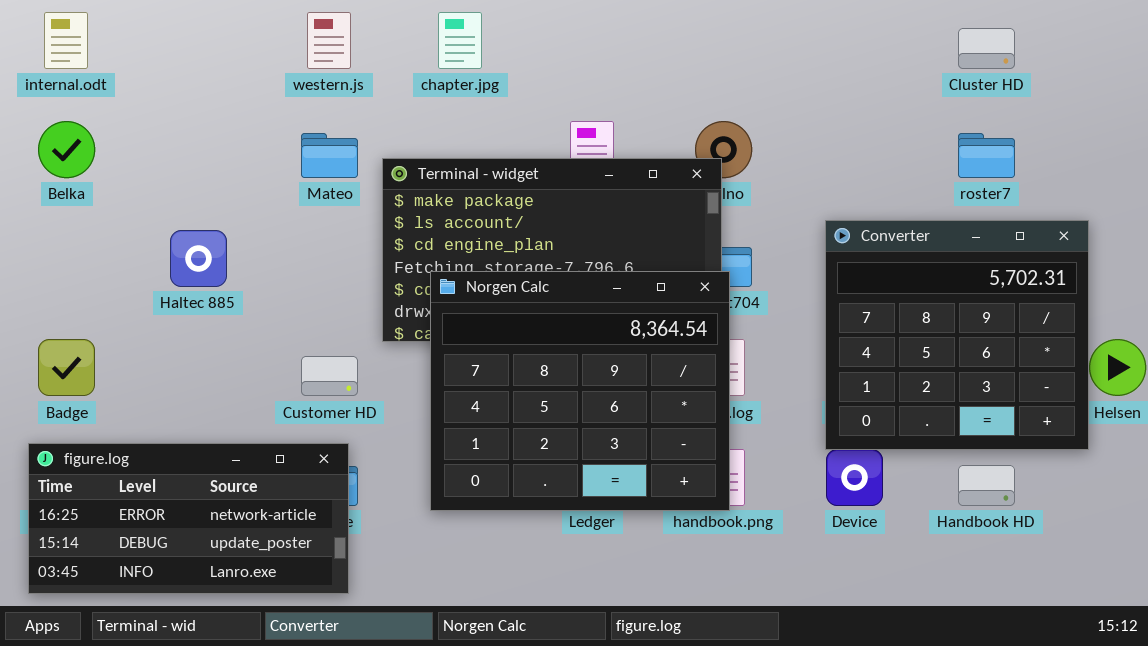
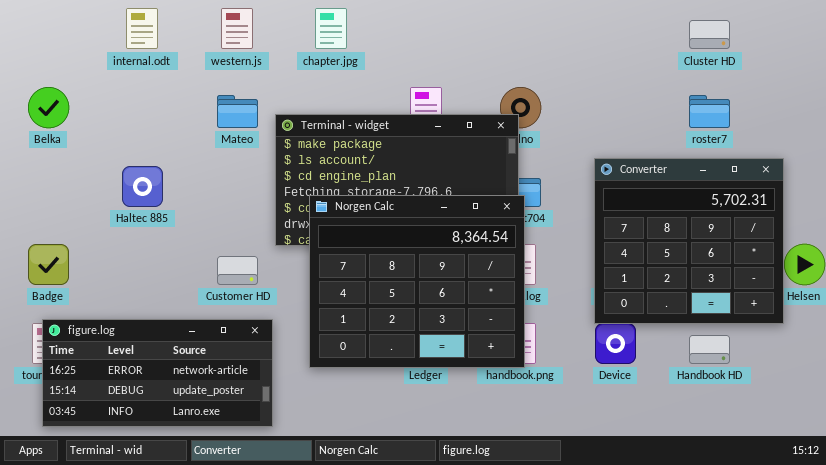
internal.odt: [44,12,88,69] -> [126,8,158,49], moved
figure.log: [28,443,349,594] -> [42,319,273,427], moved

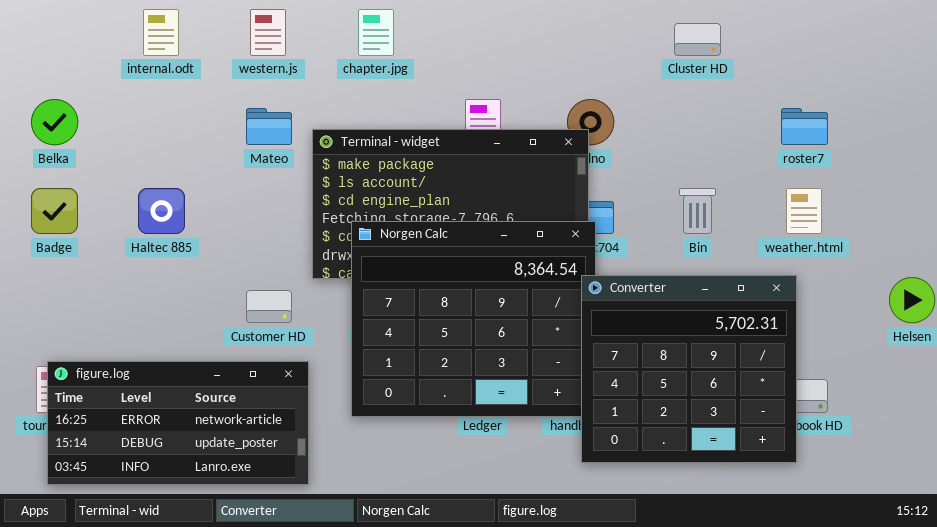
Cluster HD: [689,20,730,49] -> [674,23,721,56], moved
Converter: [594,158,784,324] -> [581,275,797,463], moved
Badge: [28,244,69,285] -> [31,188,78,234], moved

